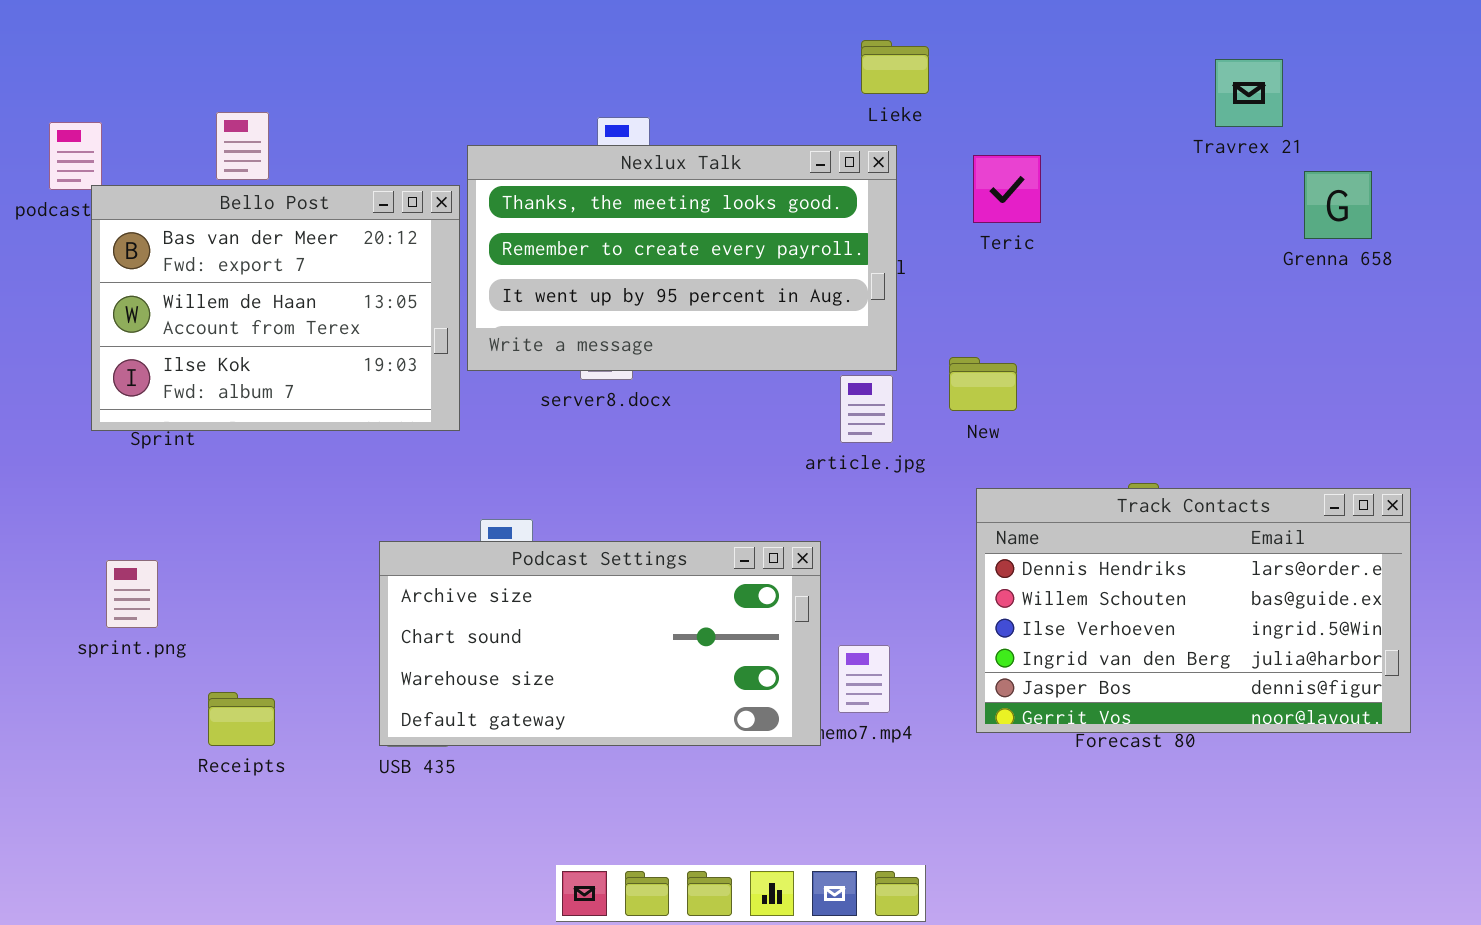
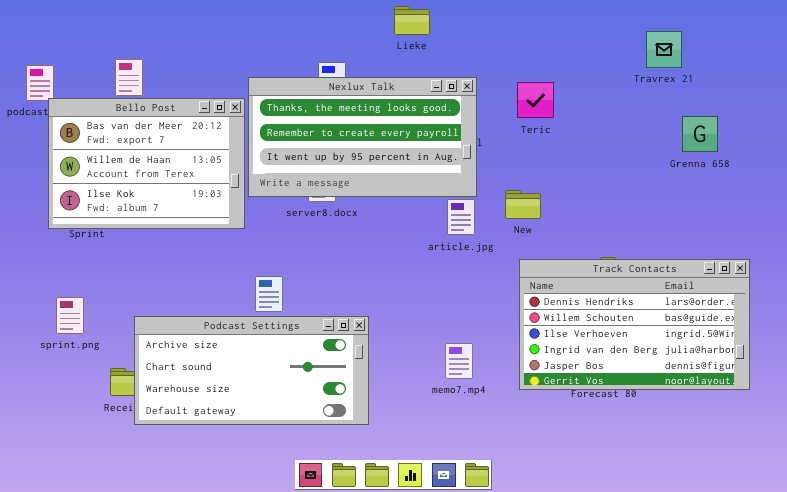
Lieke: [861,40,929,94] -> [394,6,430,35], moved
Grenna 658: [1304,171,1372,239] -> [682,116,718,152], moved
Podcast Settings: [379,541,821,746] -> [134,316,369,425], moved

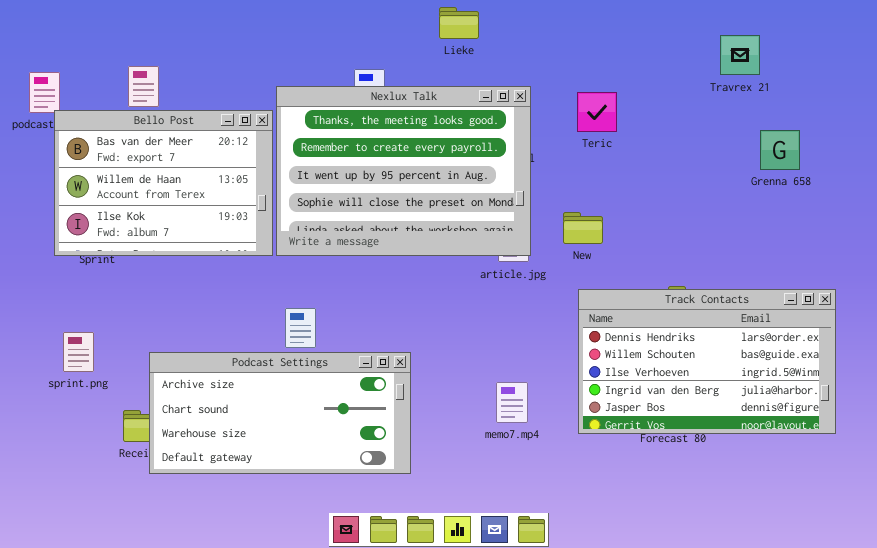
Nexlux Talk: [248,77,477,197] -> [276,86,531,256], resized

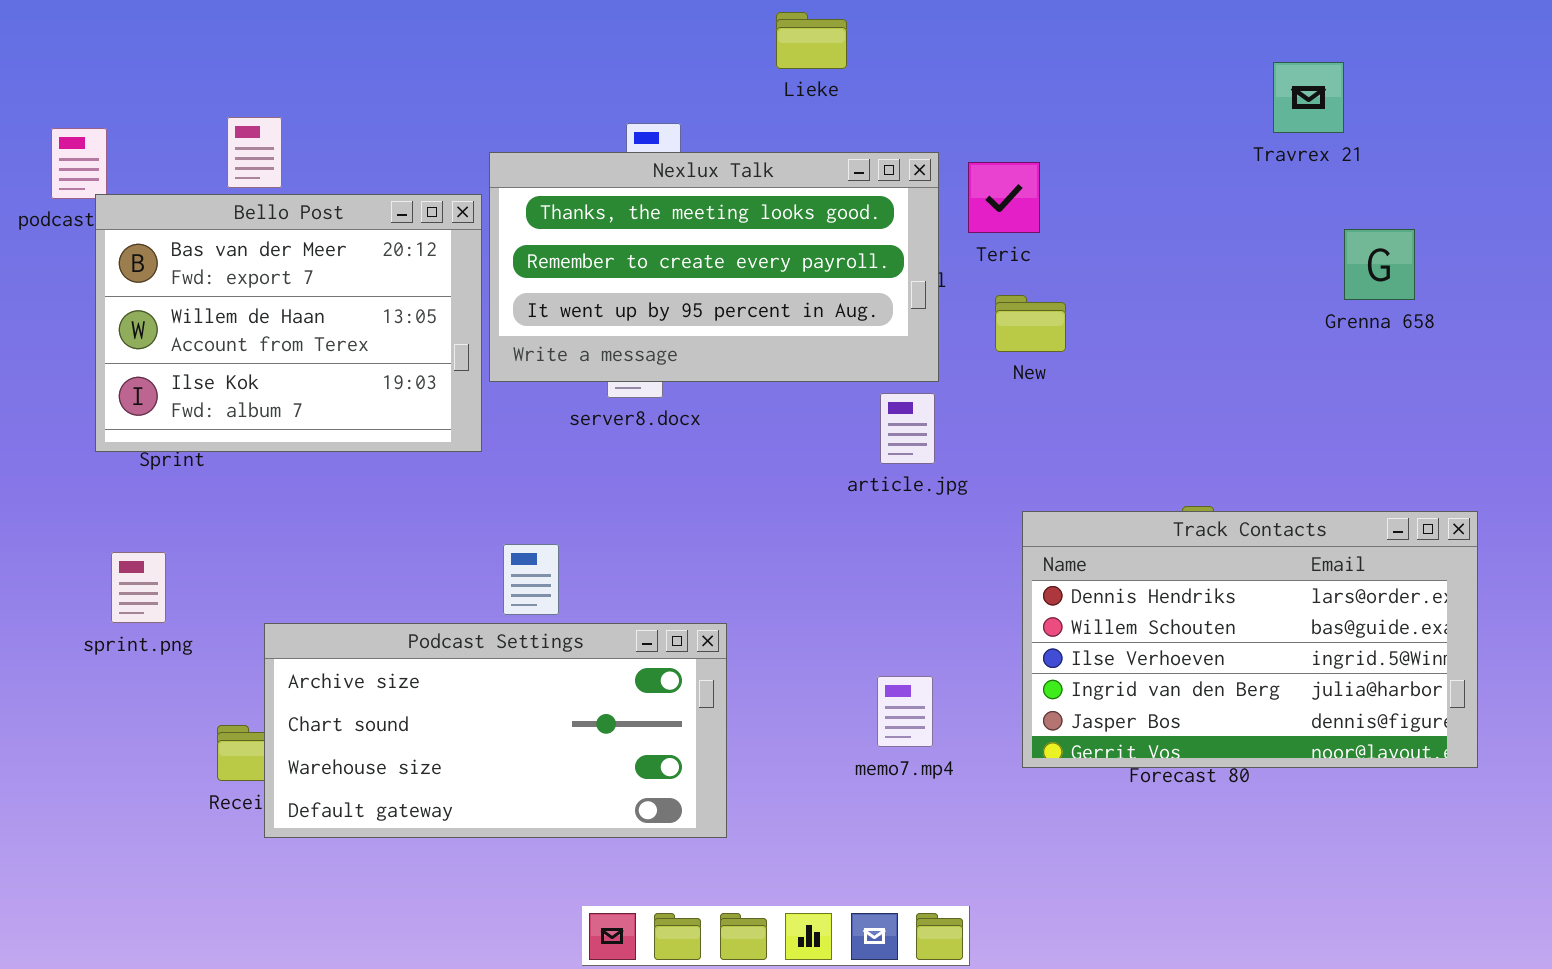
Nexlux Talk: [276,86,531,256] -> [489,152,939,382], resized
Teric: [577,92,617,132] -> [968,162,1040,233], moved
New: [563,212,603,244] -> [995,295,1066,352], moved
sprint.png: [63,332,94,372] -> [111,552,166,623], moved

